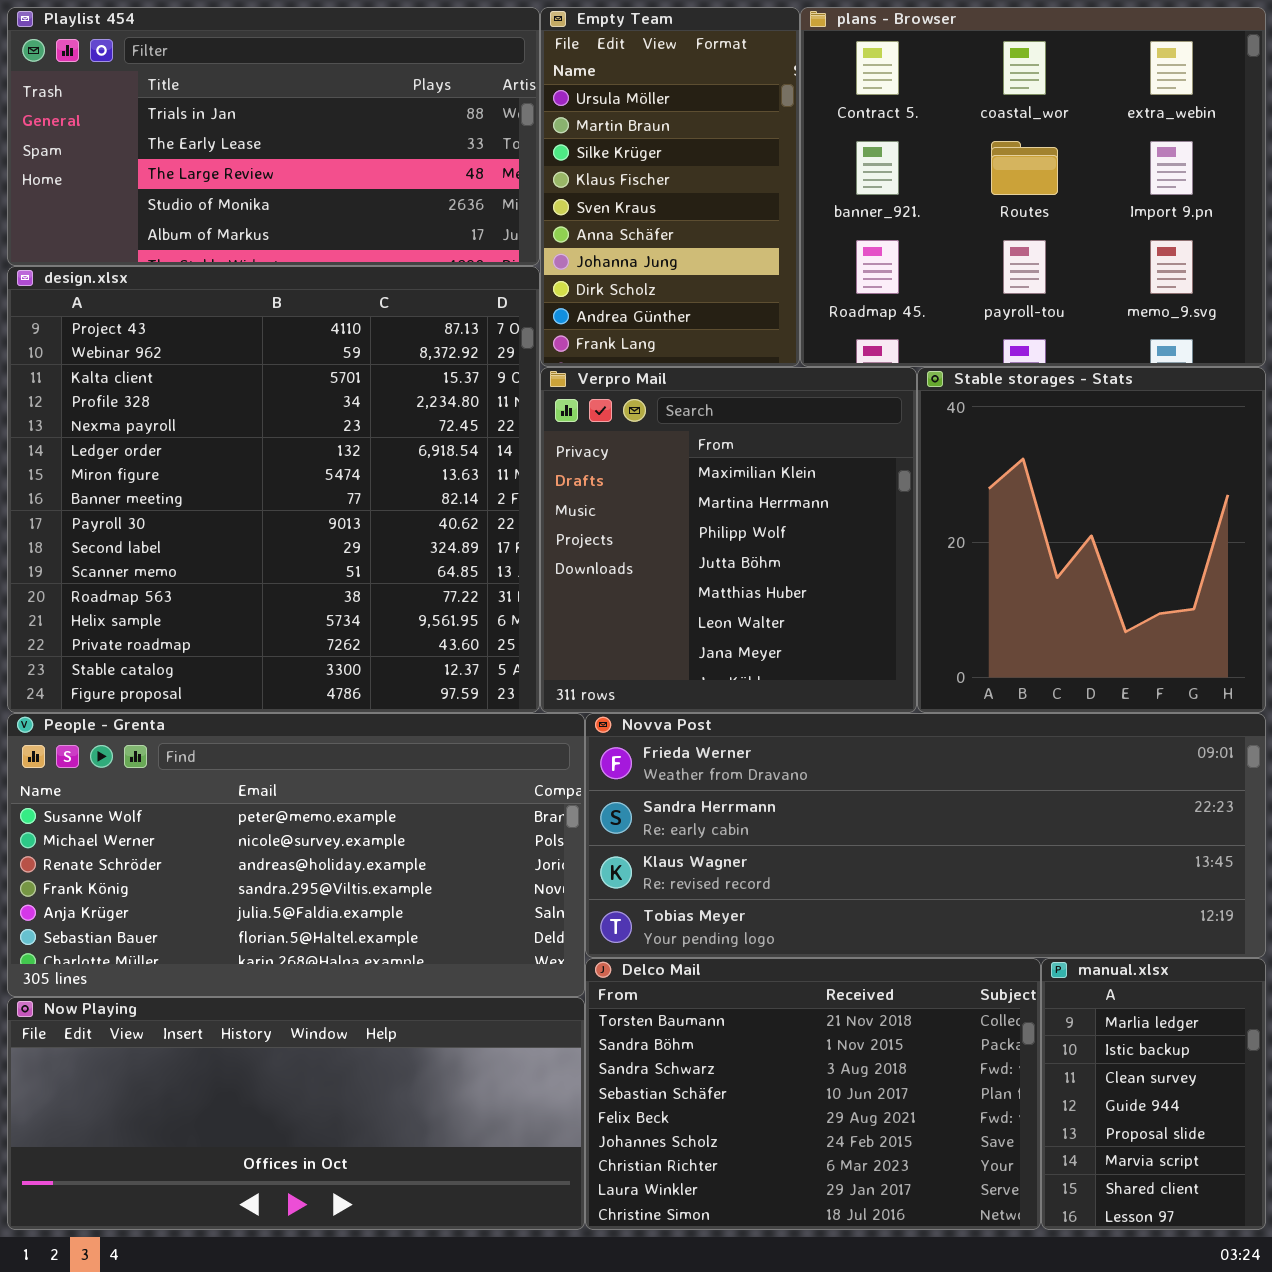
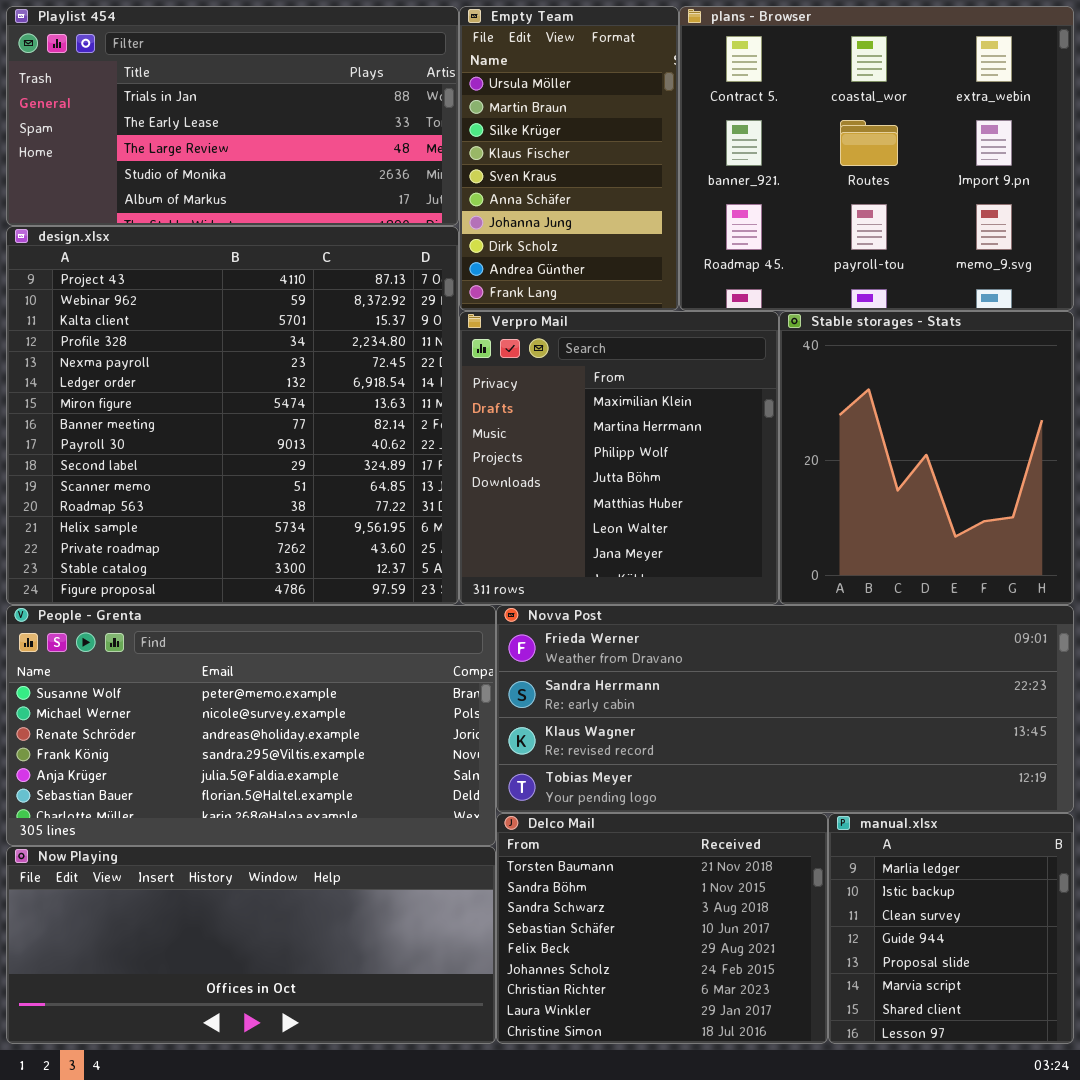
Delco Mail: [585,958,1041,1230] -> [496,813,828,1044], resized
manual.xlsx: [1041,958,1266,1230] -> [828,813,1074,1044], resized

